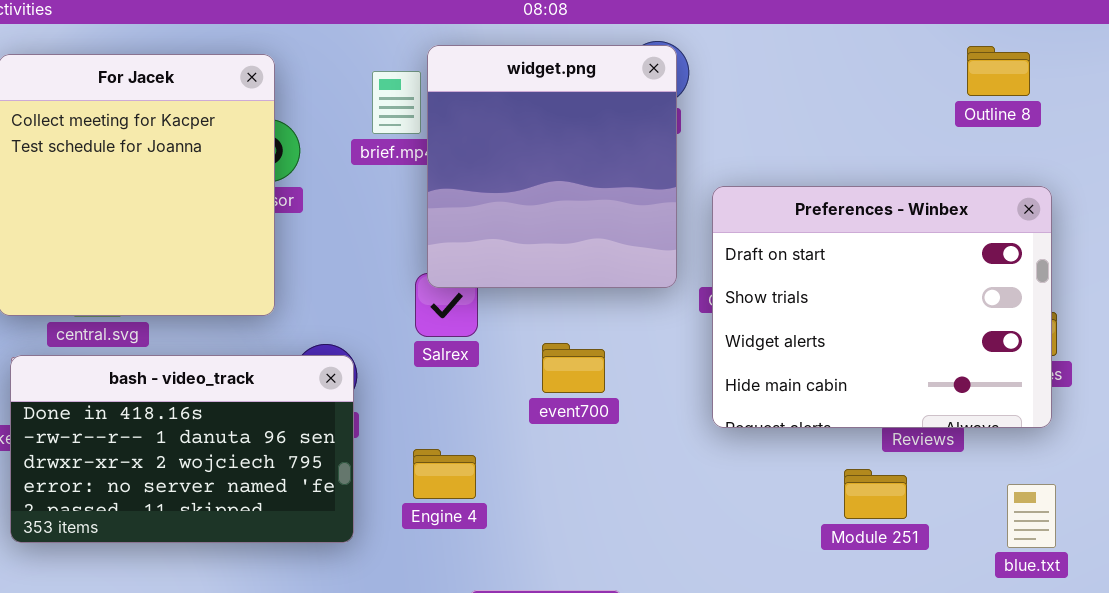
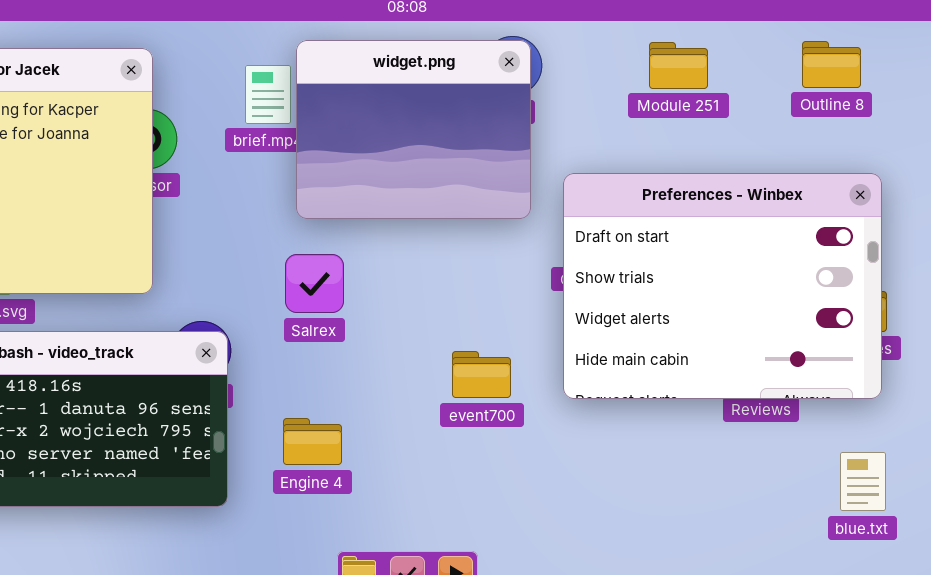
widget.png: [427,45,677,288] -> [296,40,531,219], resized
event700: [542,343,605,393] -> [452,351,511,398], moved
Module 251: [844,469,907,519] -> [649,42,708,89], moved

